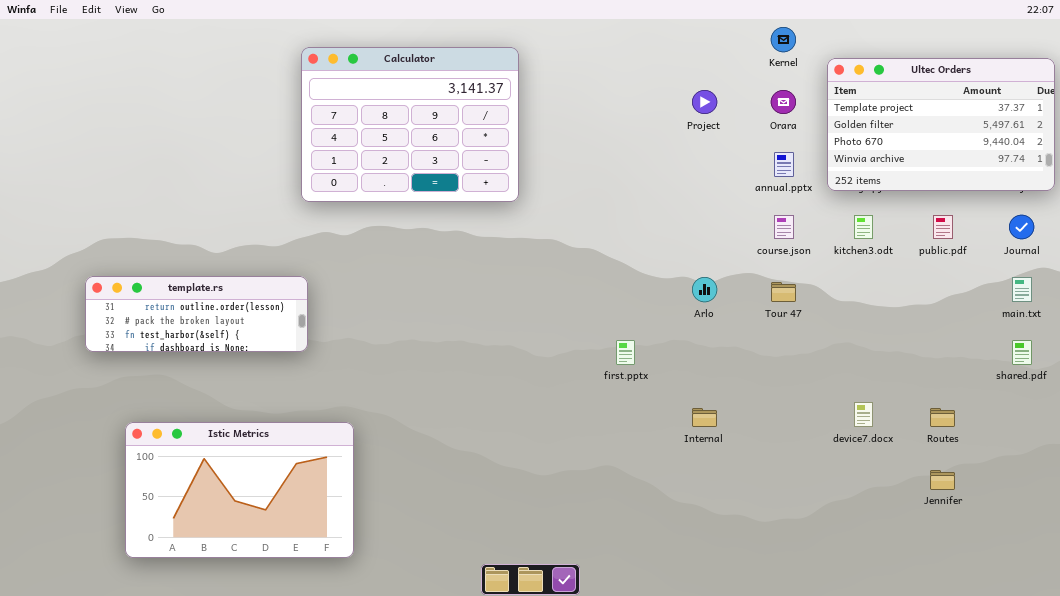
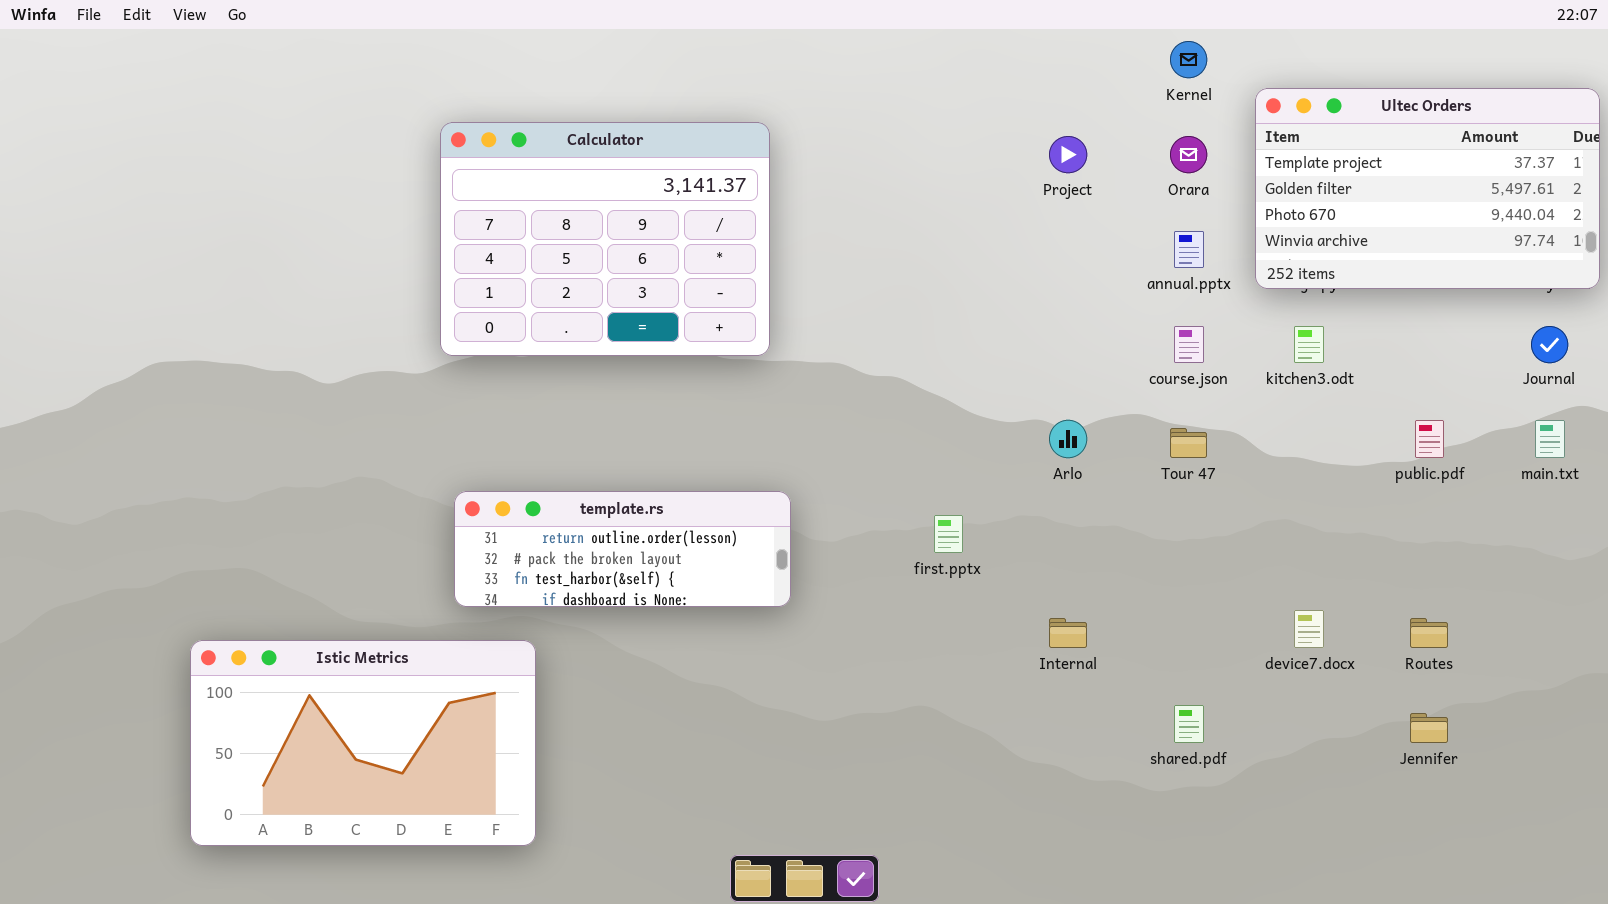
Calculator: [301,47,519,202] -> [440,122,770,356], moved
public.pdf: [933,215,953,239] -> [1415,420,1444,458], moved
template.rs: [85,276,308,352] -> [454,491,791,607], moved
shared.pdf: [1012,340,1032,365] -> [1174,705,1204,743], moved

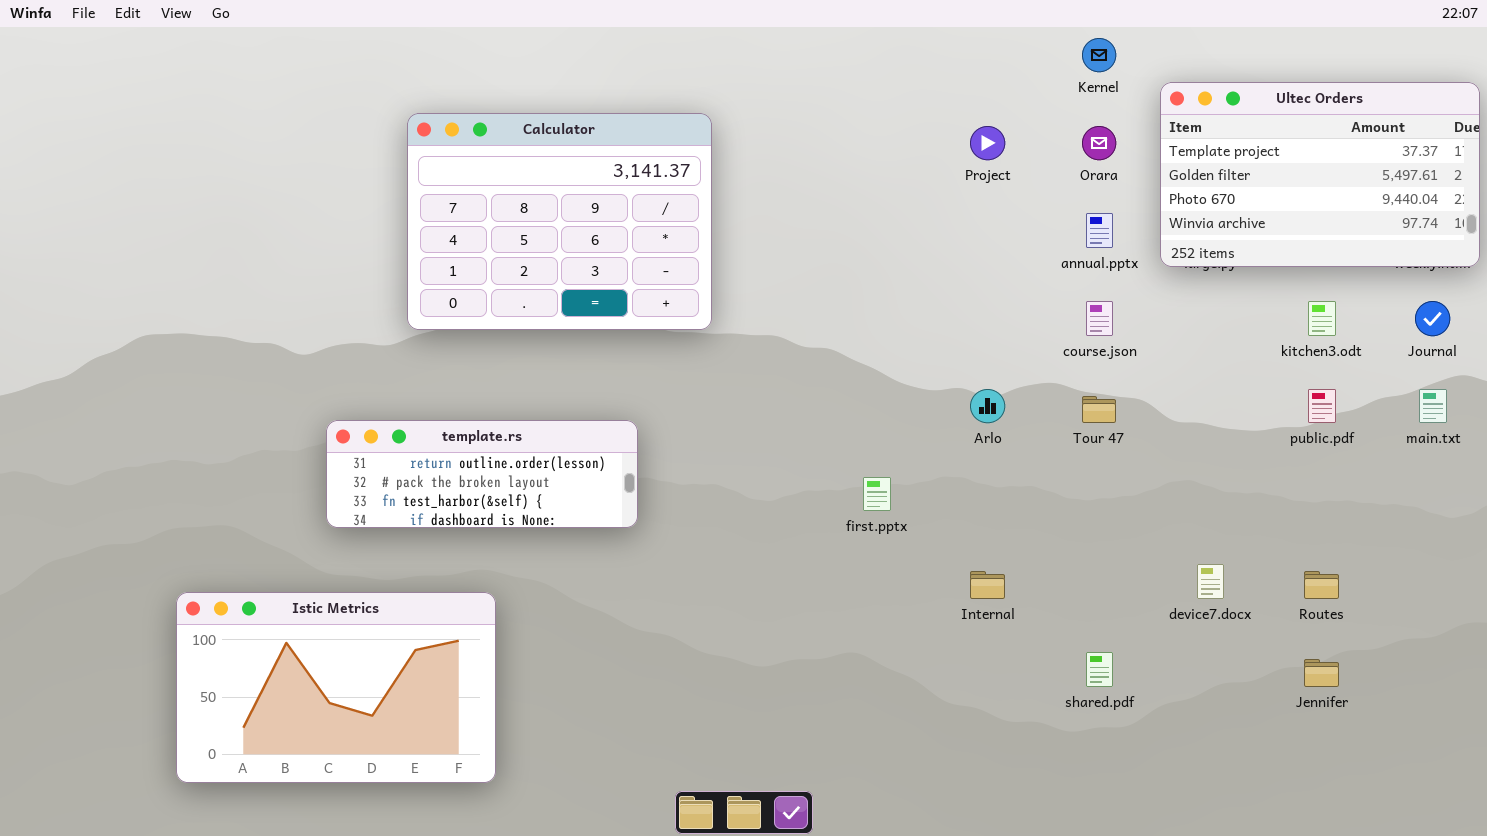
kitchen3.odt: [1294,326,1324,363] -> [1308,301,1336,336], moved
template.rs: [454,491,791,607] -> [326,420,638,528], moved

